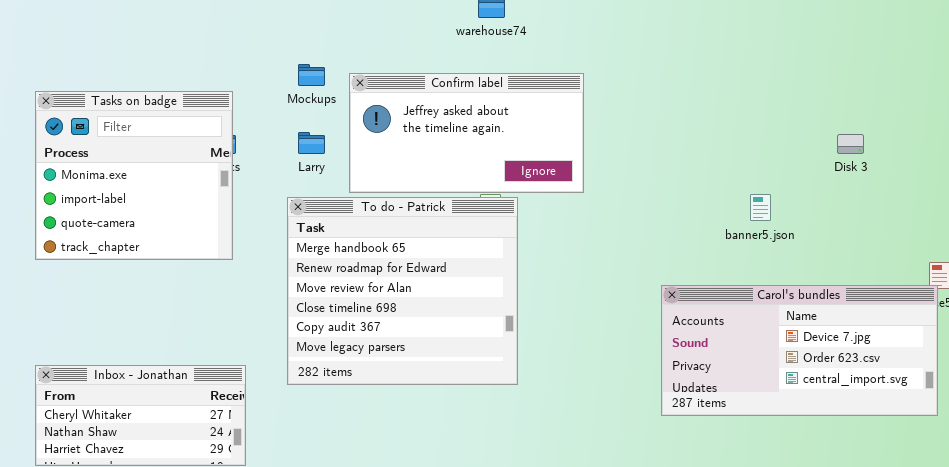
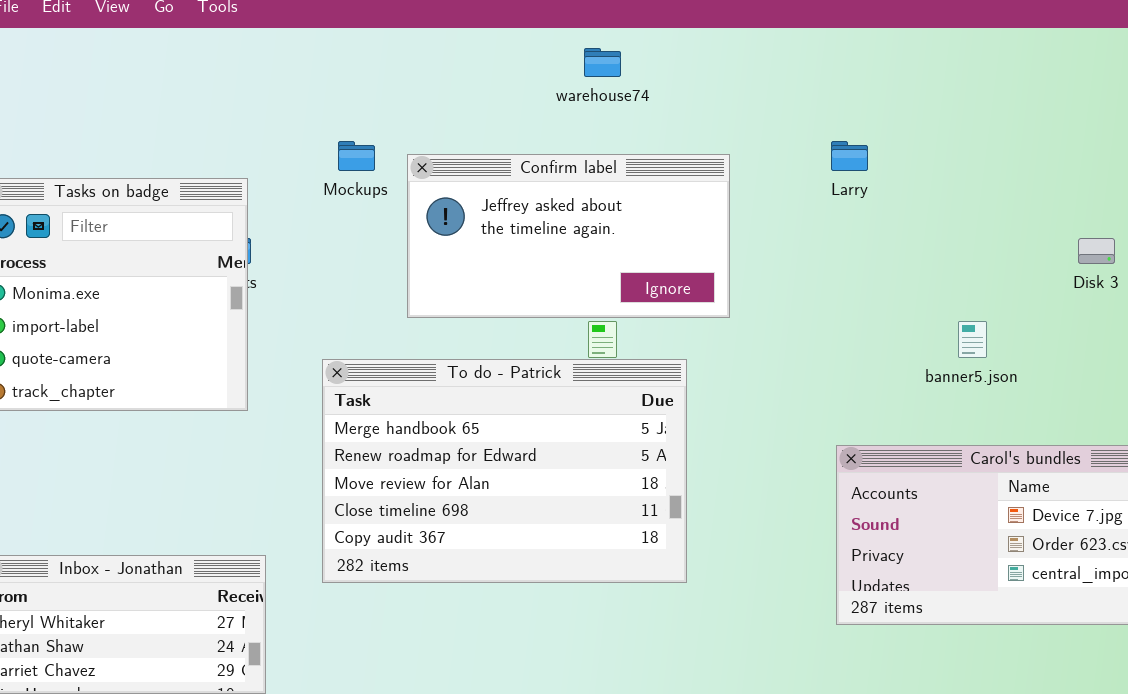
Larry: [298,132,325,154] -> [831,141,868,171], moved
To do - Patrick: [287,197,518,385] -> [322,359,687,583], resized

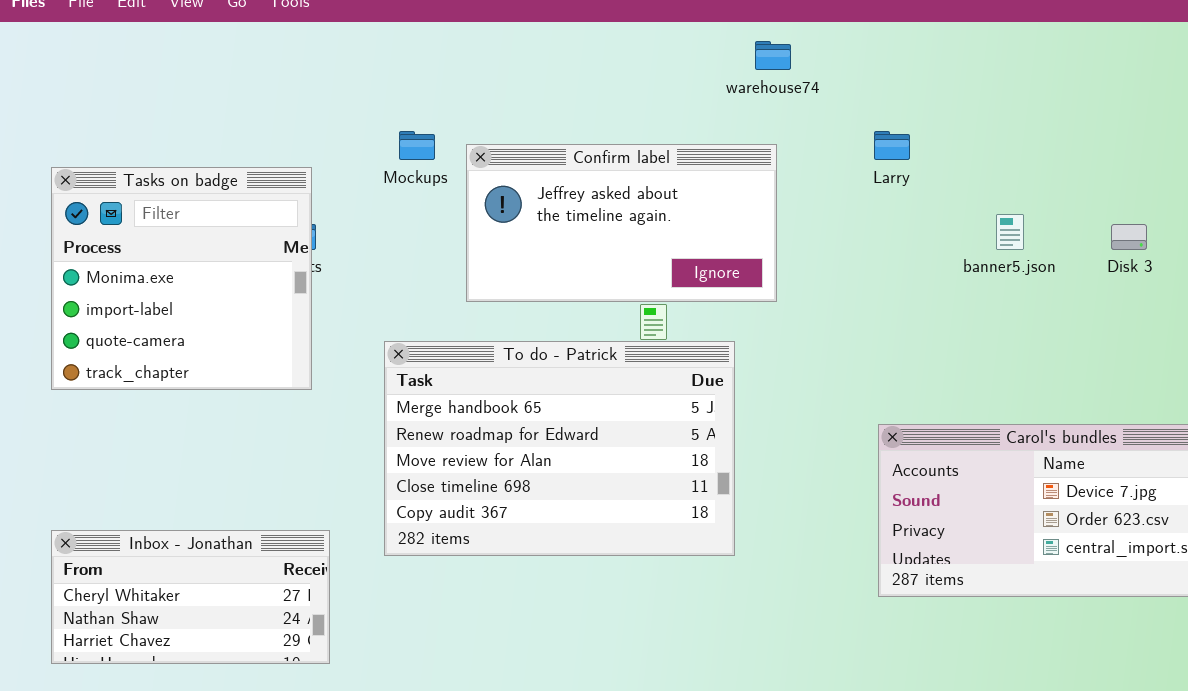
warehouse74: [584,48,621,77] -> [755,41,791,70], moved
banner5.json: [958,321,987,358] -> [996,214,1024,250], moved

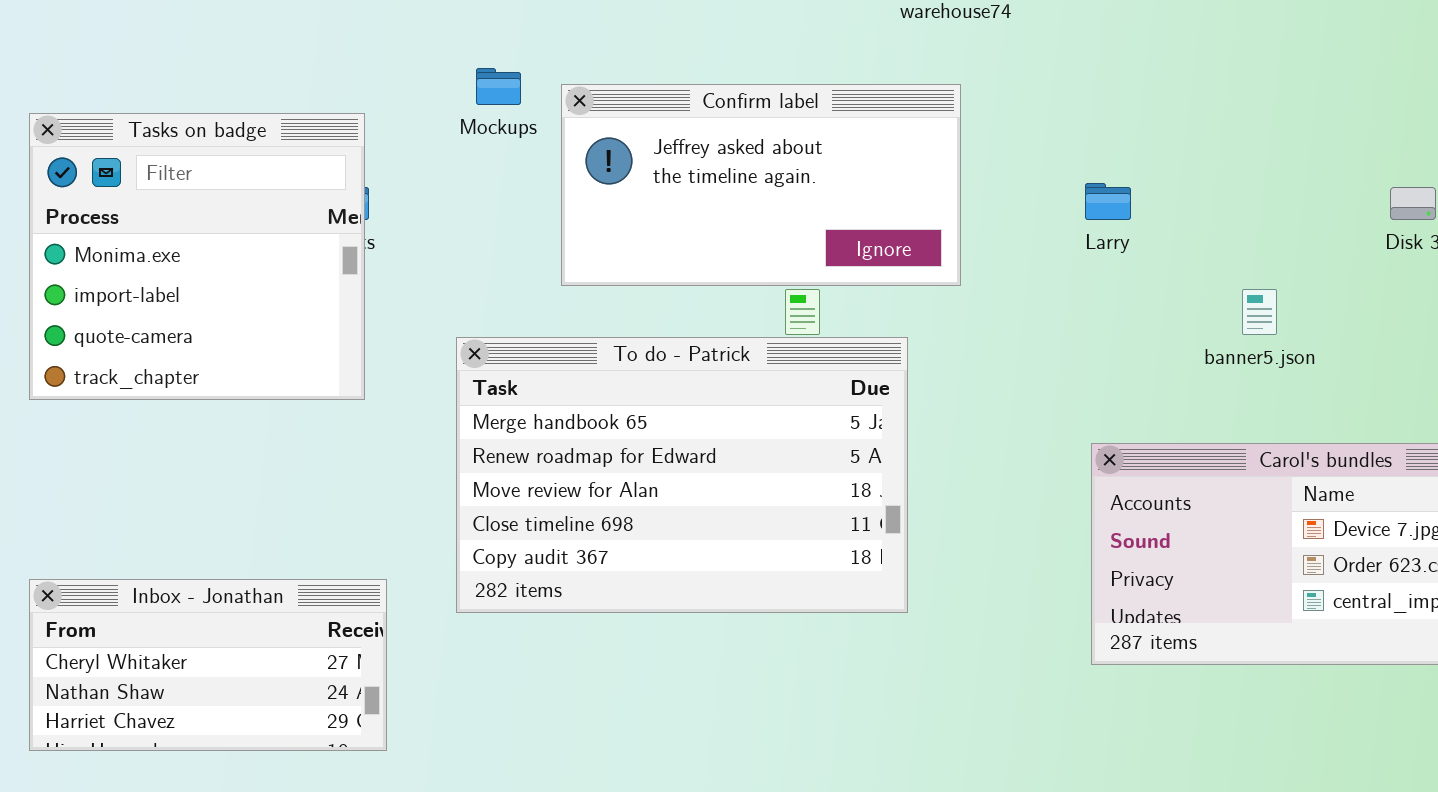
Larry: [874,131,910,160] -> [1085,183,1131,220], moved
banner5.json: [996,214,1024,250] -> [1242,289,1277,335], moved

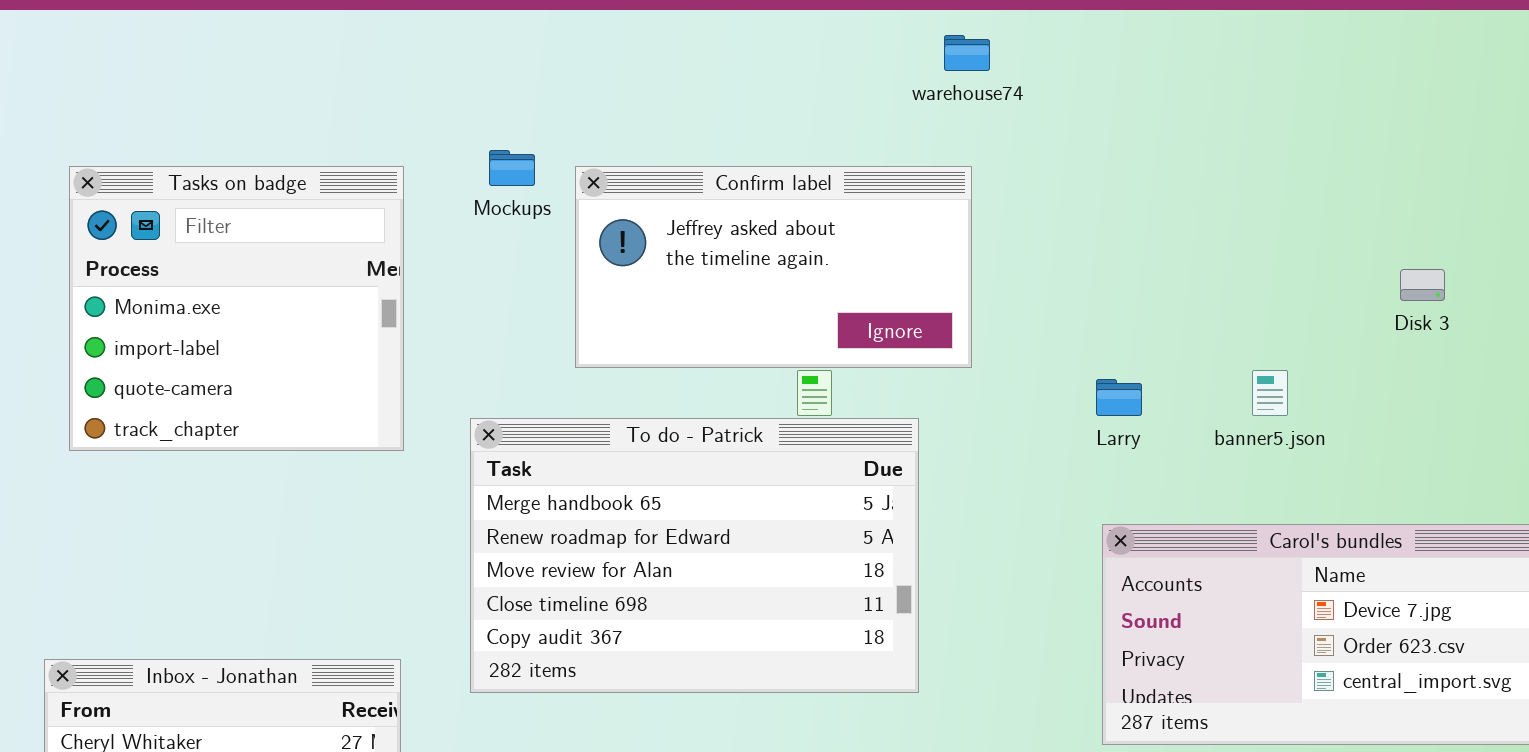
Tasks on badge: [29,113,365,400] -> [69,166,404,451], moved
Larry: [1085,183,1131,220] -> [1096,379,1142,416], moved

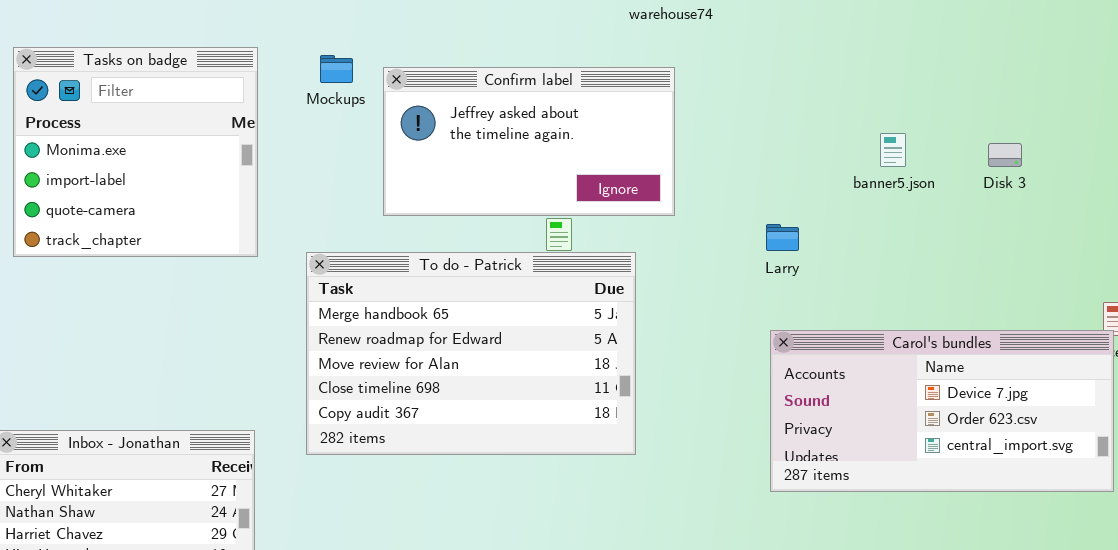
Tasks on badge: [69,166,404,451] -> [13,47,258,257], moved
banner5.json: [1252,370,1288,416] -> [880,133,906,167], moved

